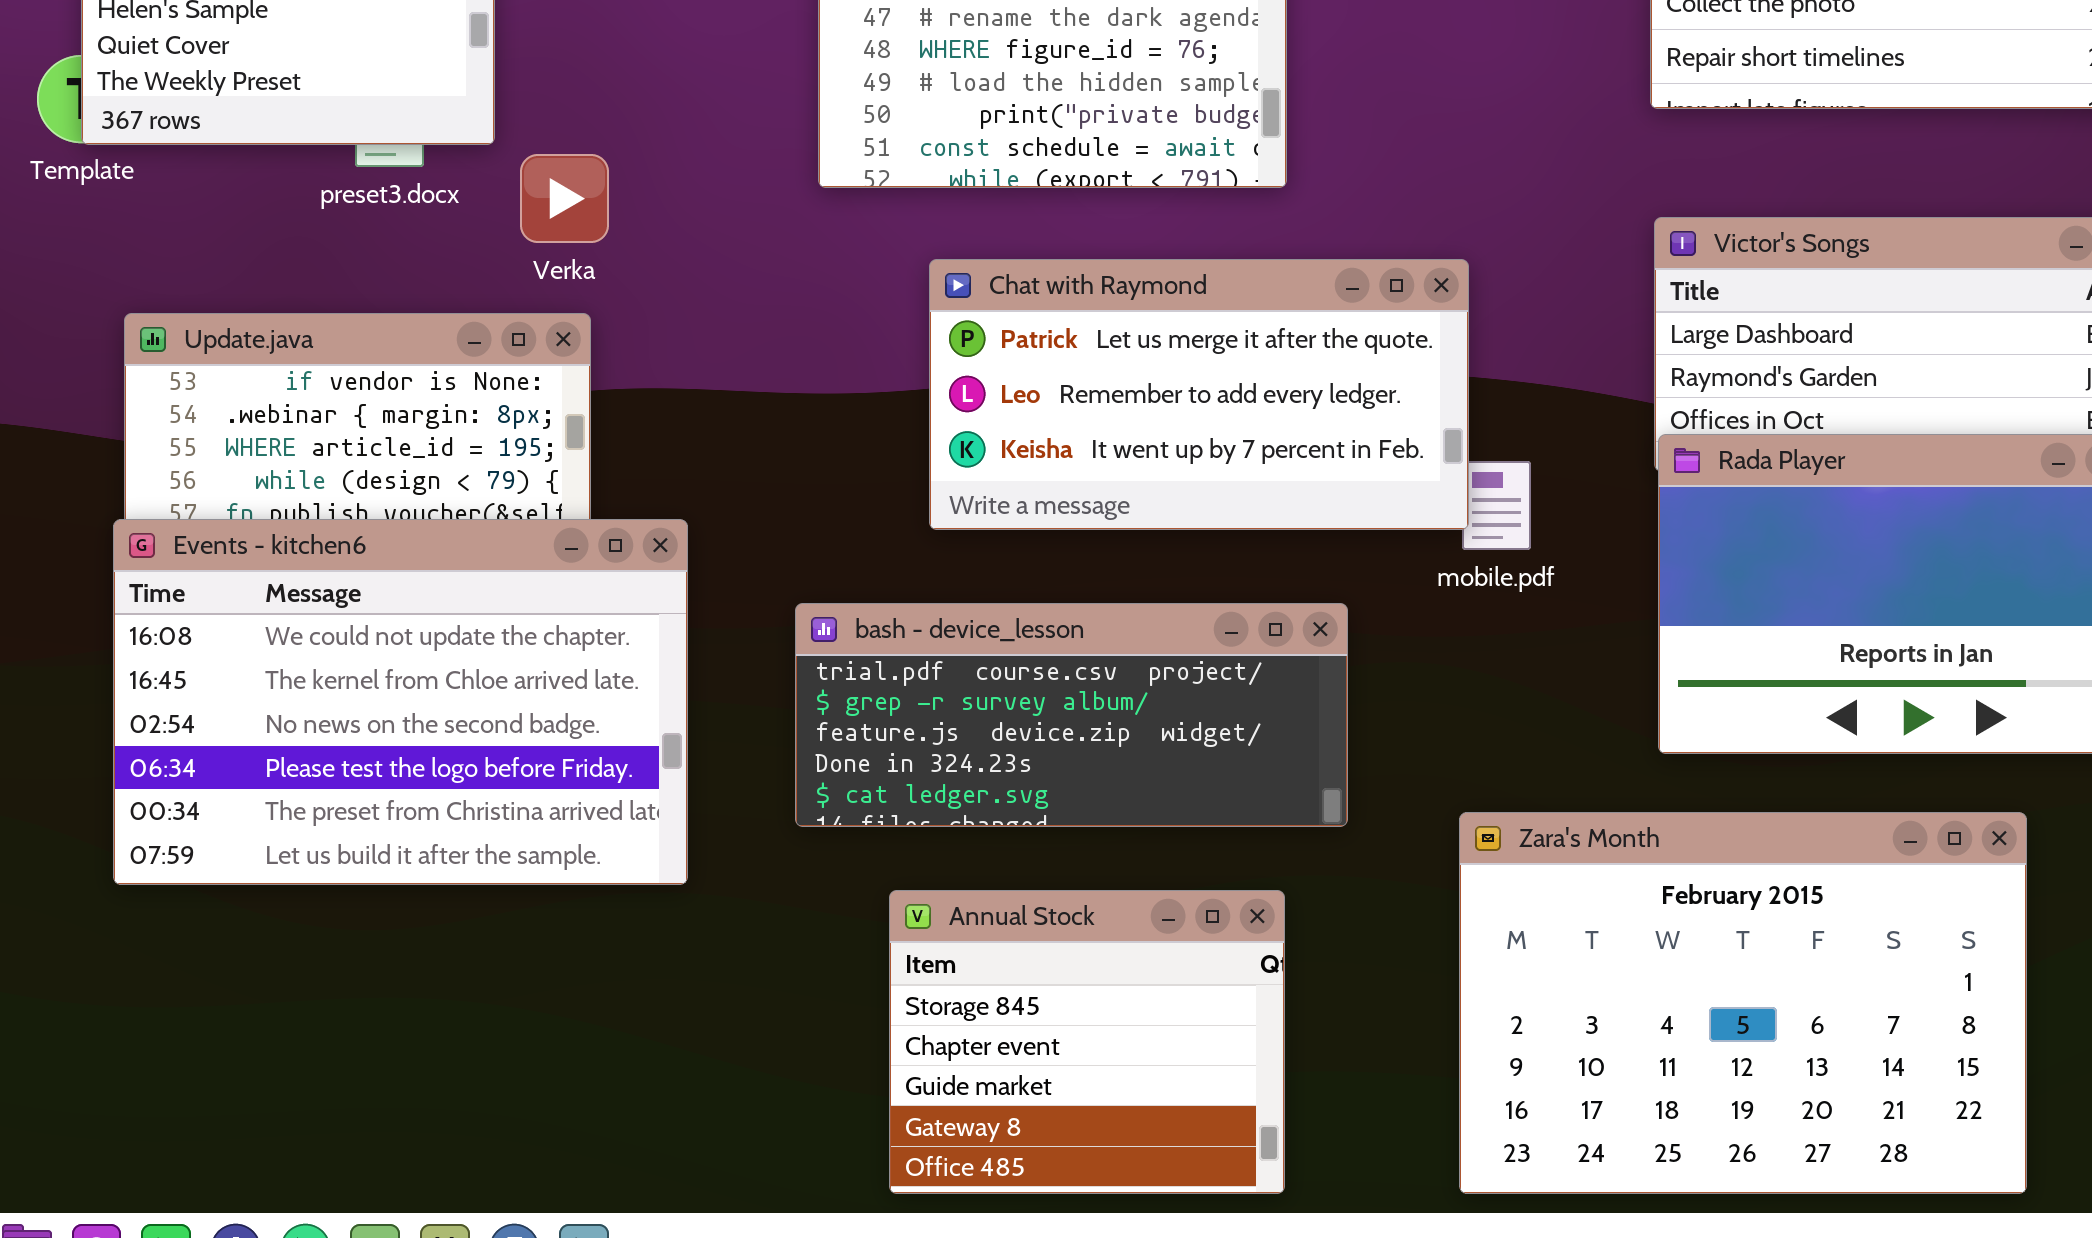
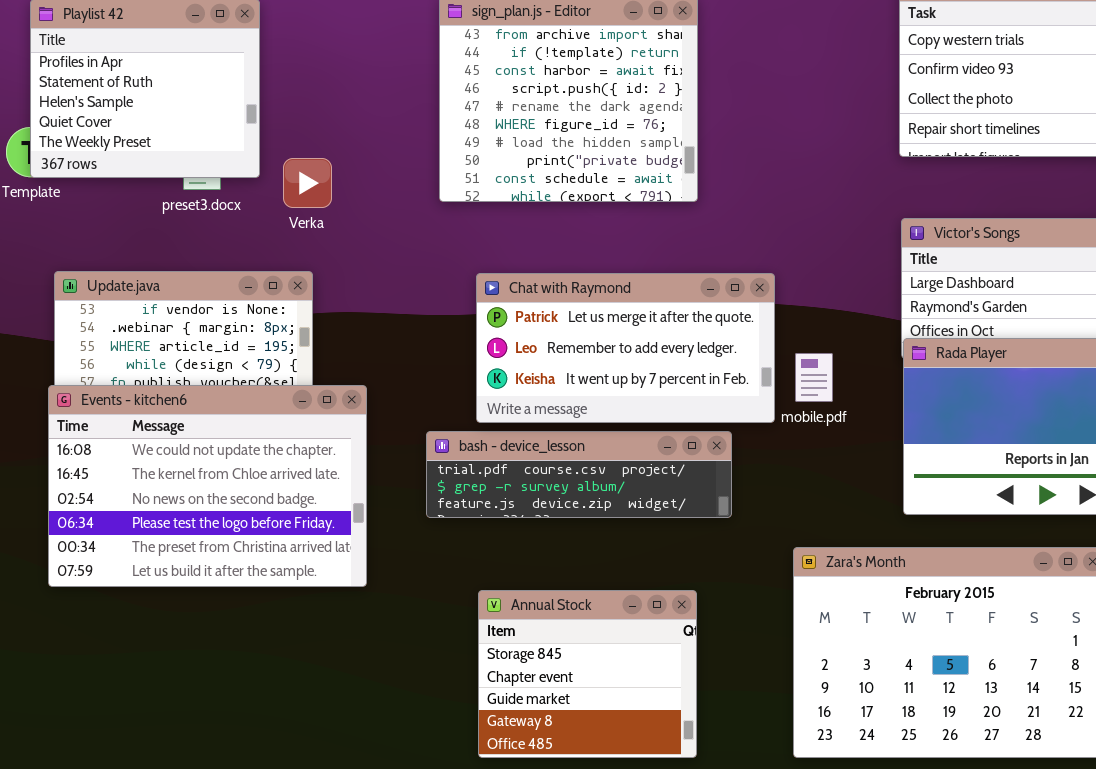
Verka: [520,154,609,243] -> [283,158,332,208], moved
Chat with Raymond: [929,259,1469,530] -> [476,273,775,423], moved
bash - device_lesson: [795,603,1348,827] -> [426,431,732,518], resized

